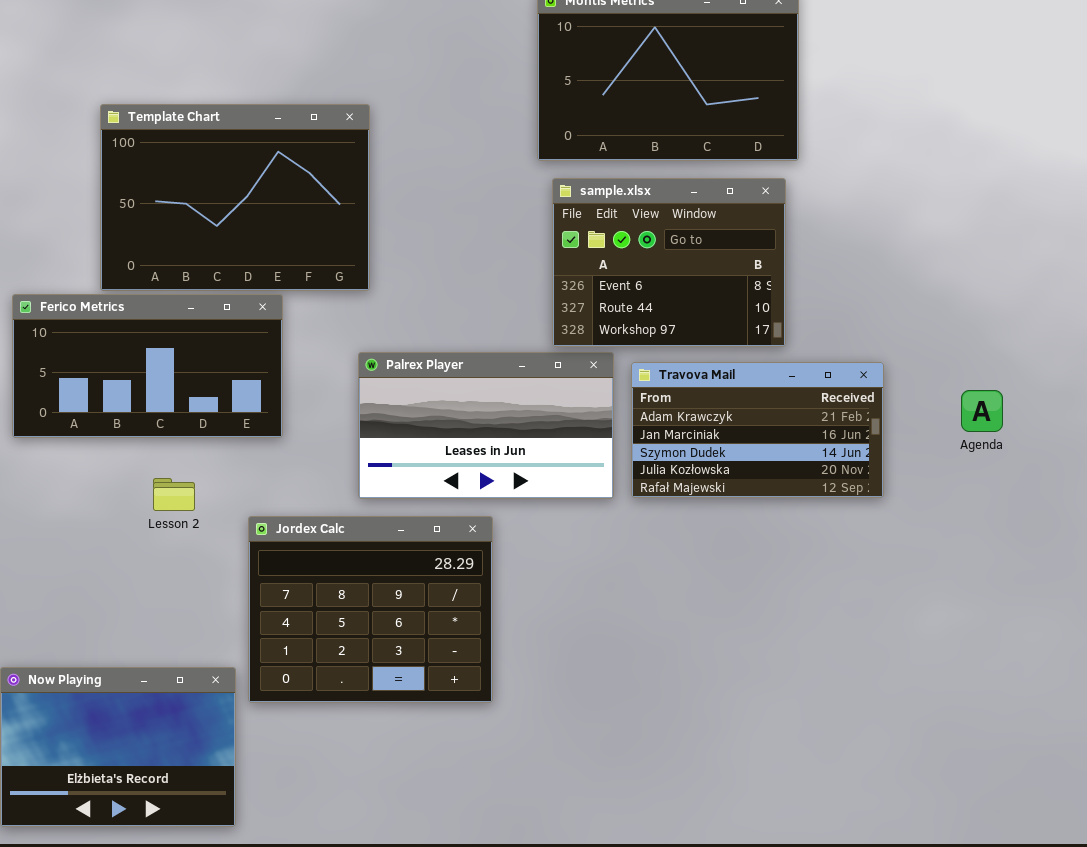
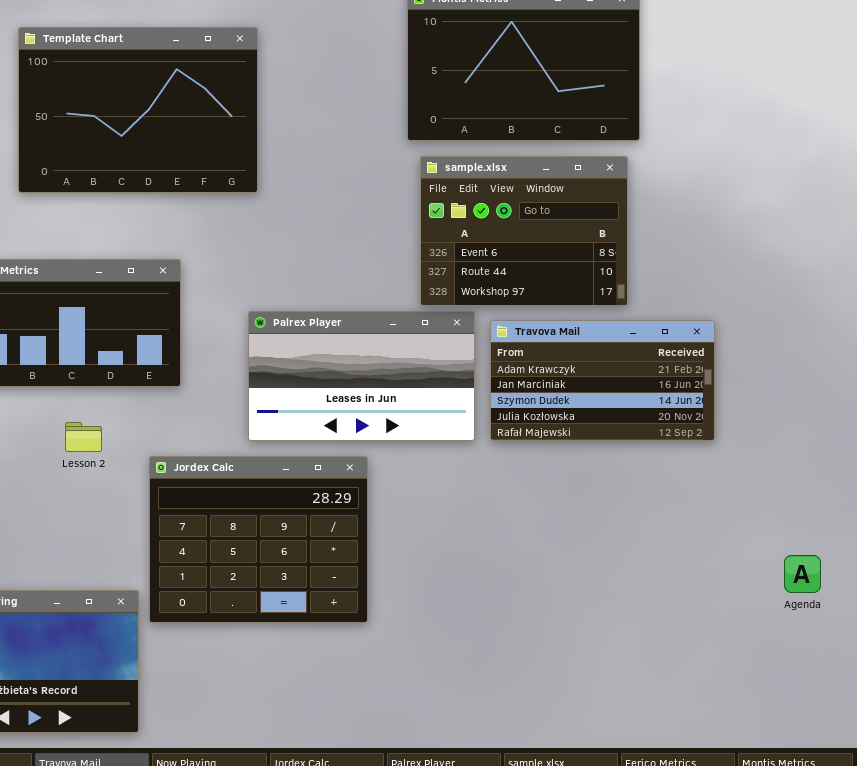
Template Chart: [100,104,370,291] -> [18,27,258,193], moved
Agenda: [961,390,1003,432] -> [784,555,821,593], moved

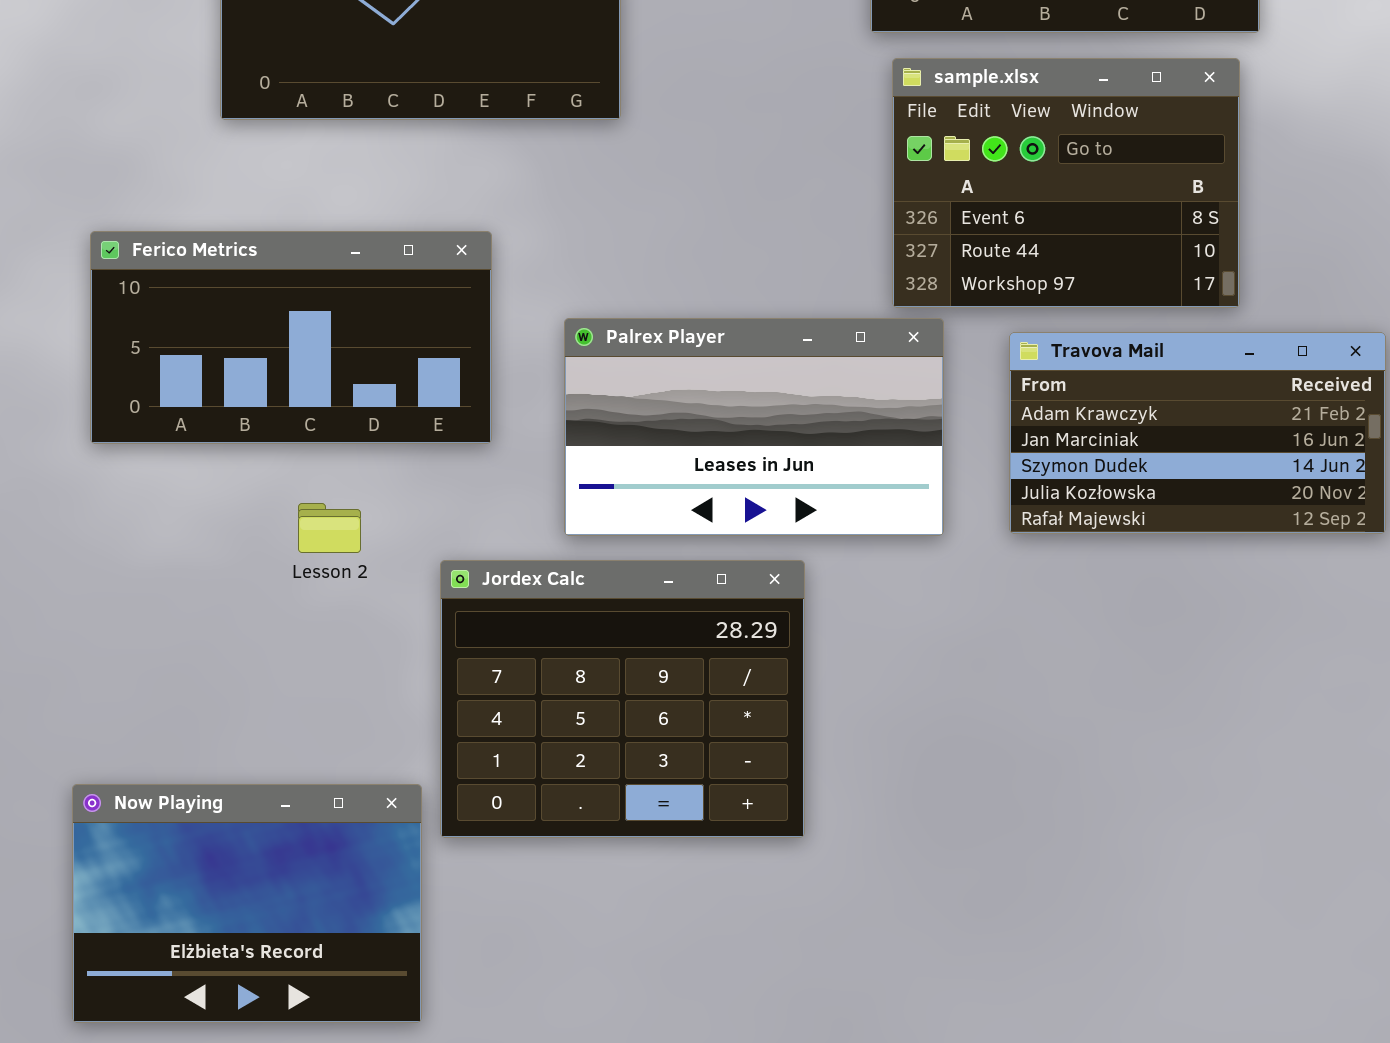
Palrex Player: [248,311,475,441] -> [564,318,944,536], moved

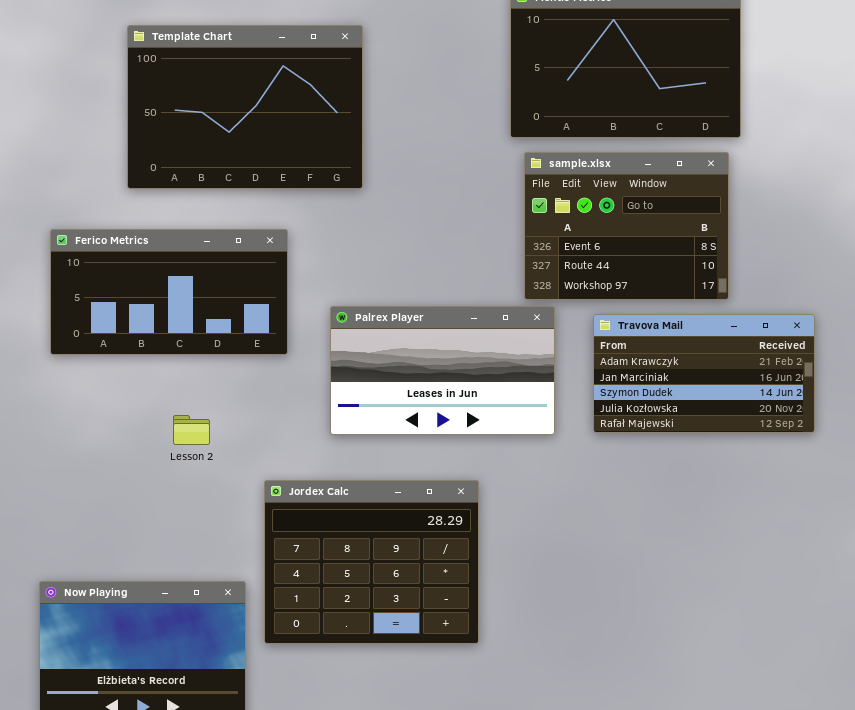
Ferico Metrics: [90,231,492,444] -> [50,229,288,355], moved
Jordex Calc: [440,560,805,838] -> [264,480,479,644], moved

